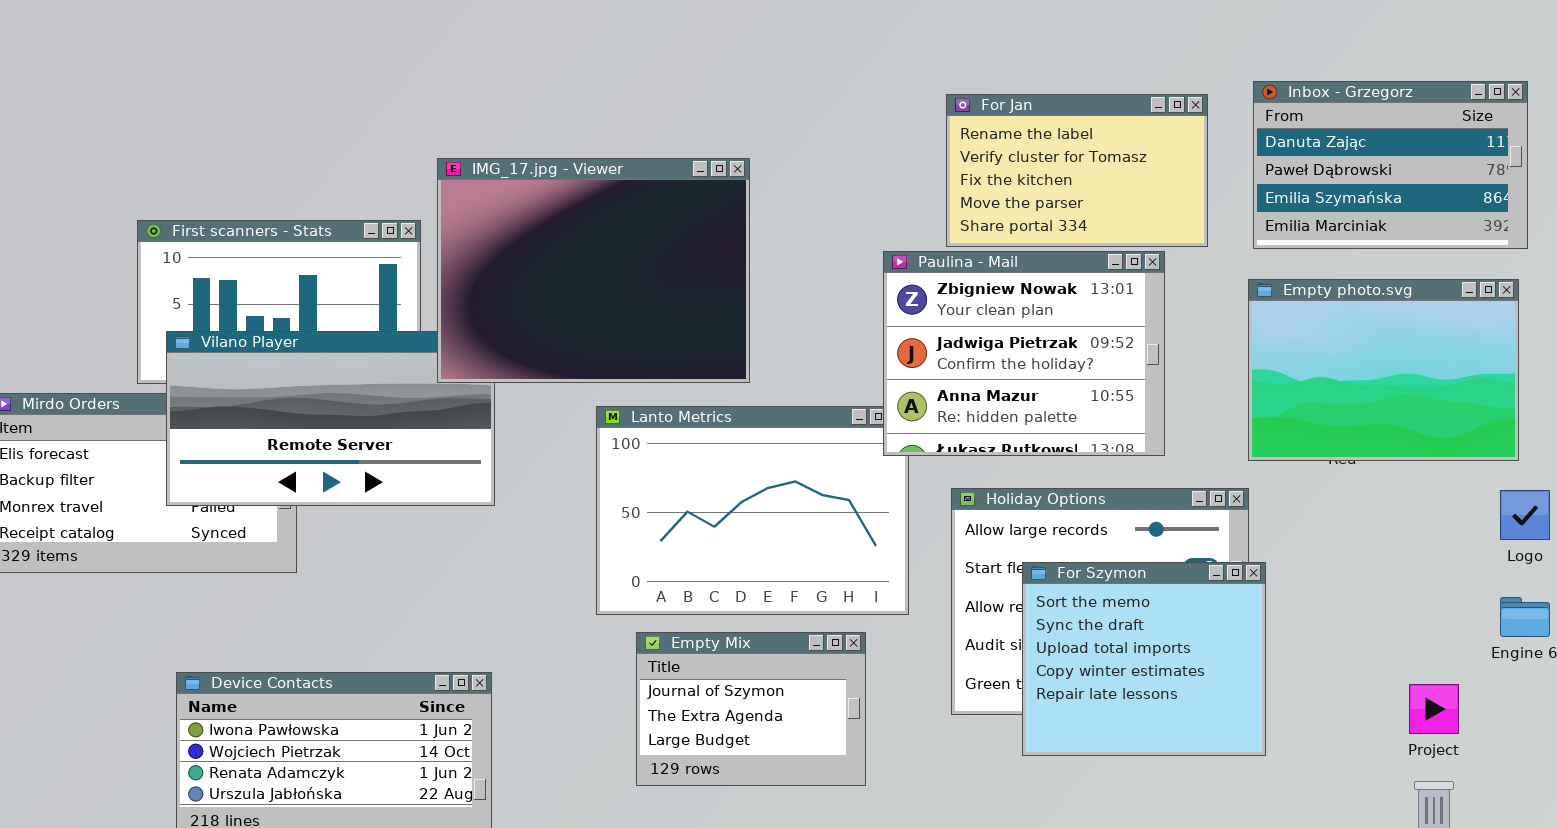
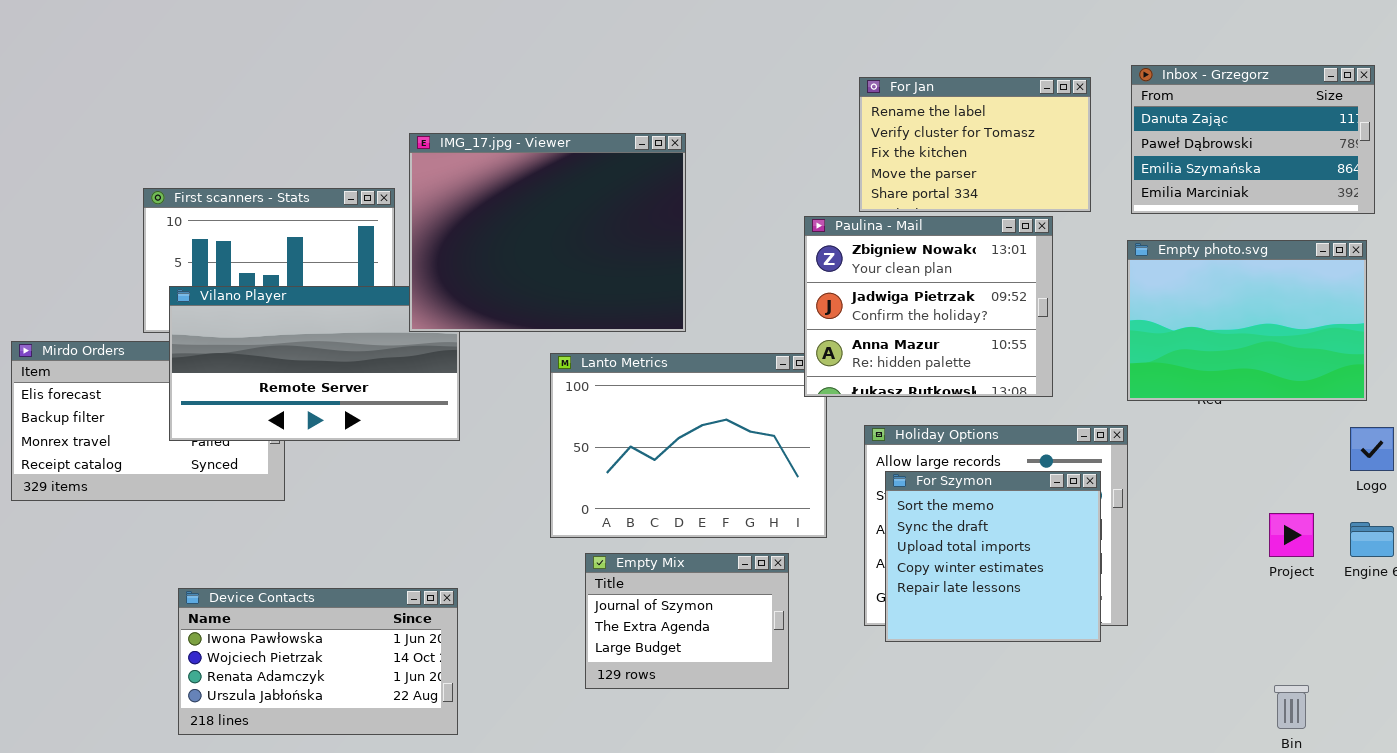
For Szymon: [1022,562,1266,756] -> [885,471,1101,642], moved
Project: [1409,684,1459,734] -> [1269,513,1314,557], moved

